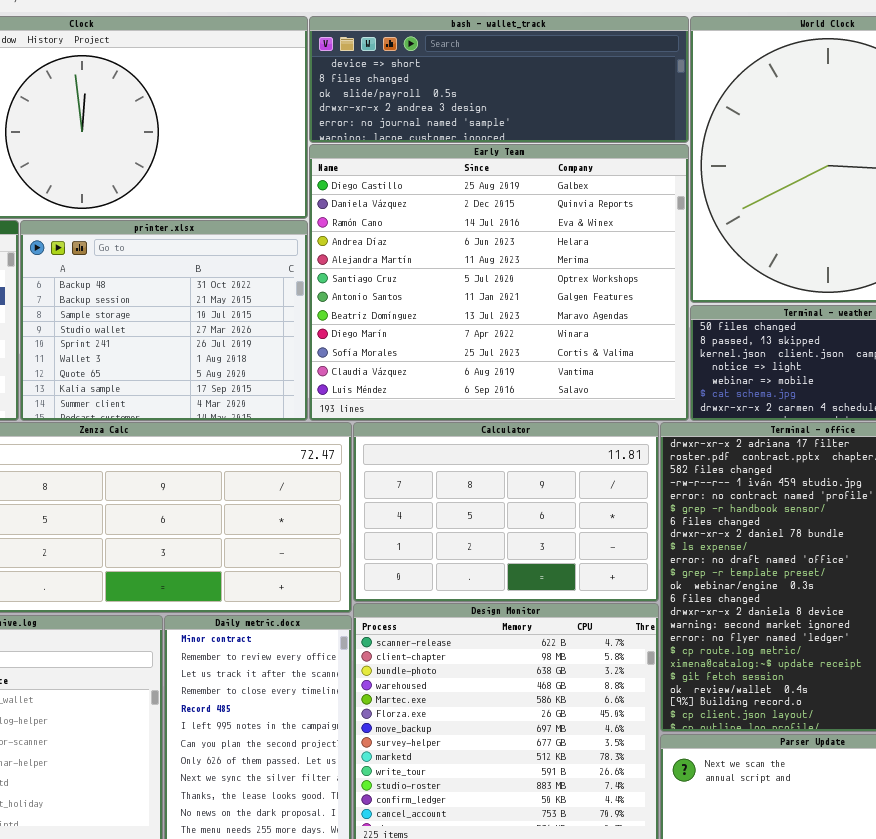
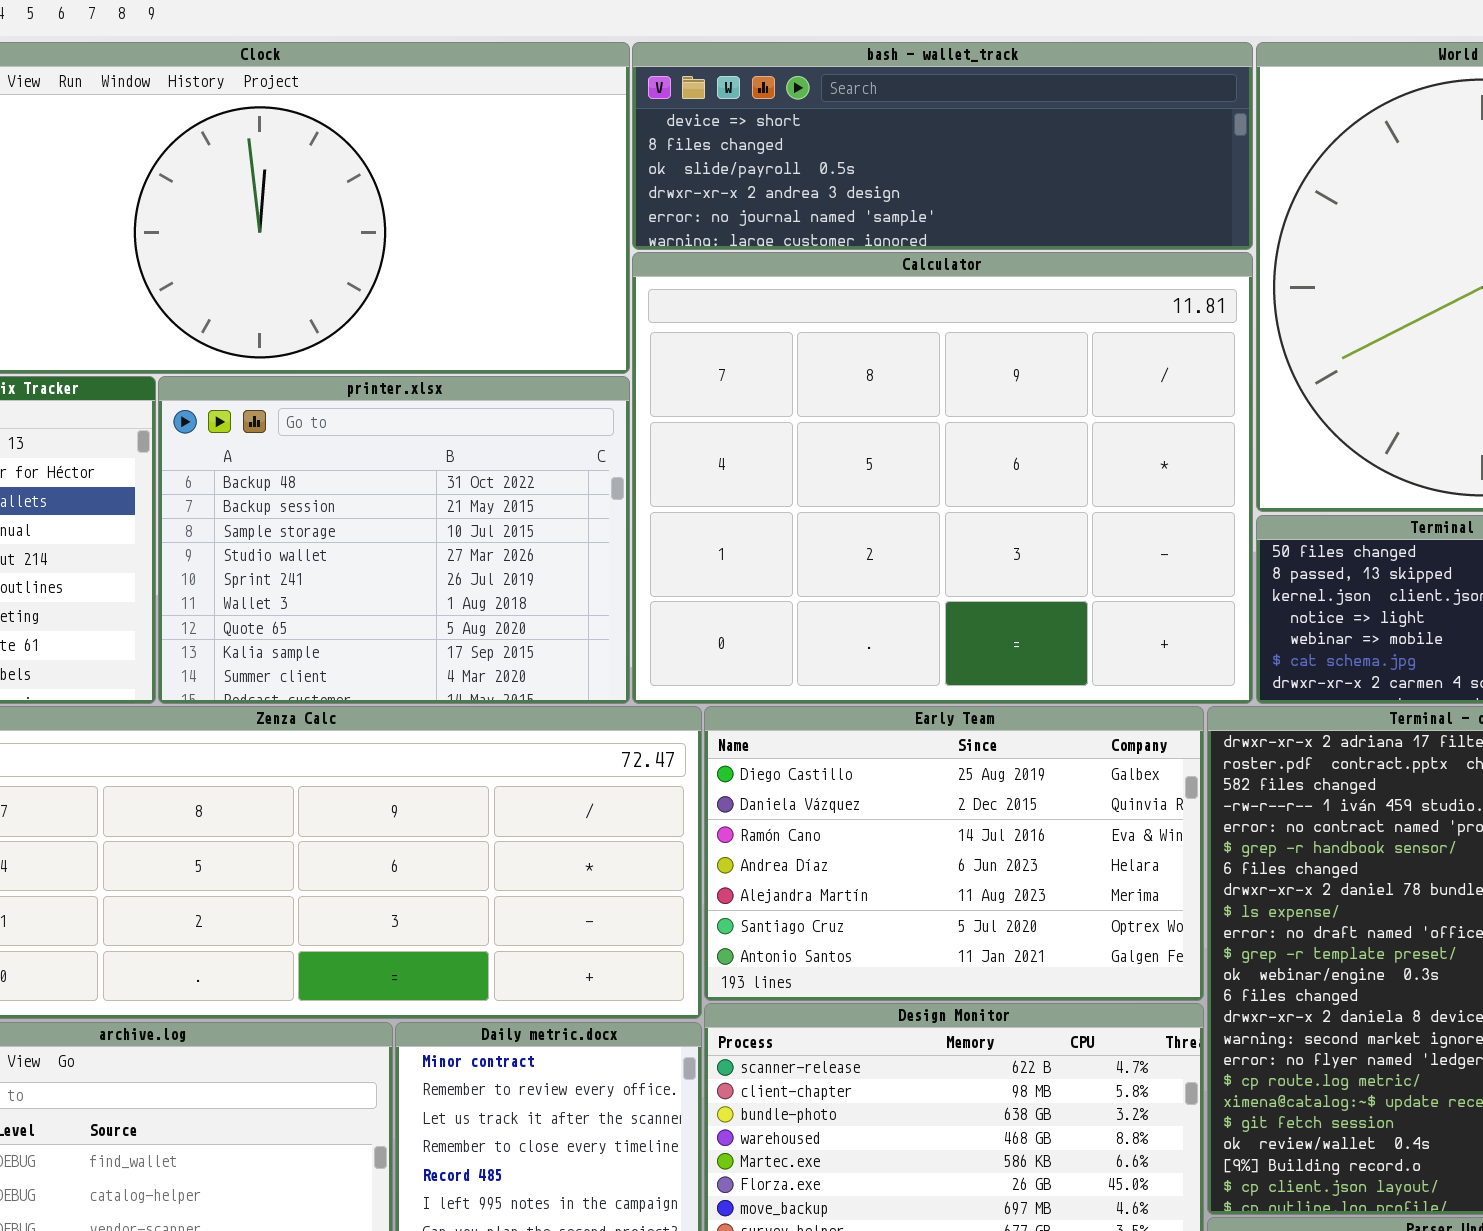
Early Team: [309,144,689,421] -> [704,706,1204,1001], moved, resized
Calculator: [353,422,659,602] -> [632,252,1253,704], moved, resized

